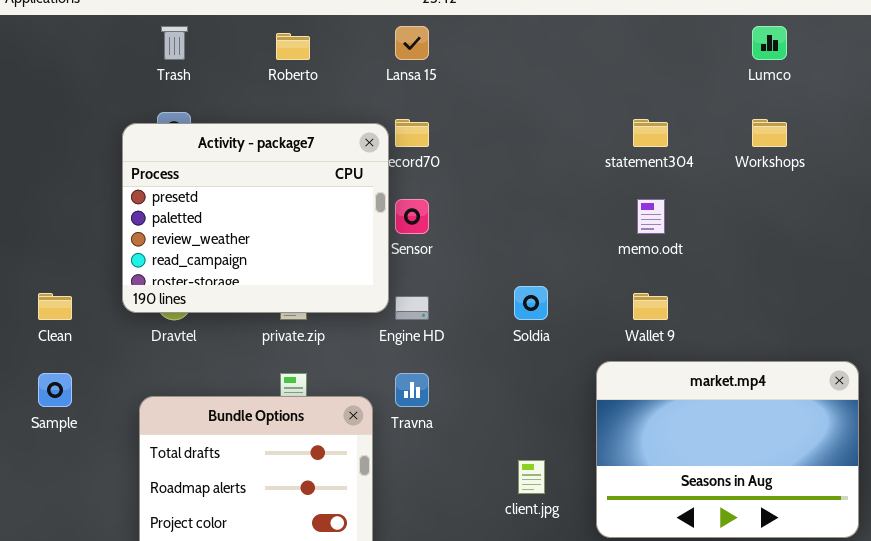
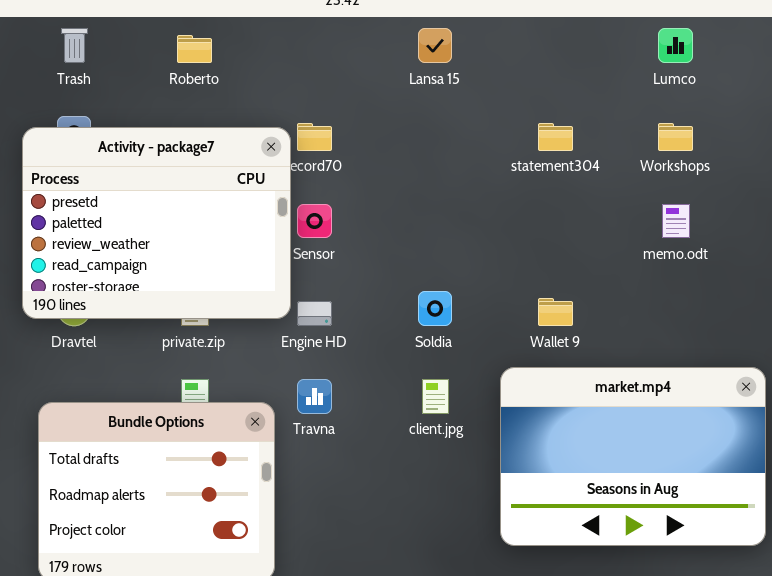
Lansa 15: [395,26,429,60] -> [418,28,452,63], moved
memo.odt: [637,199,665,234] -> [662,204,690,238], moved
client.jpg: [518,460,545,494] -> [422,379,449,414], moved

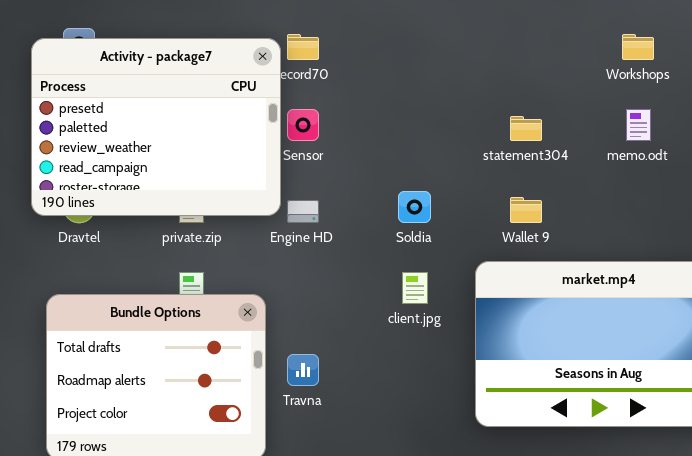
statement304: [538,123,573,151] -> [510,116,542,141], moved
Travna: [297,379,332,414] -> [287,354,319,386], moved

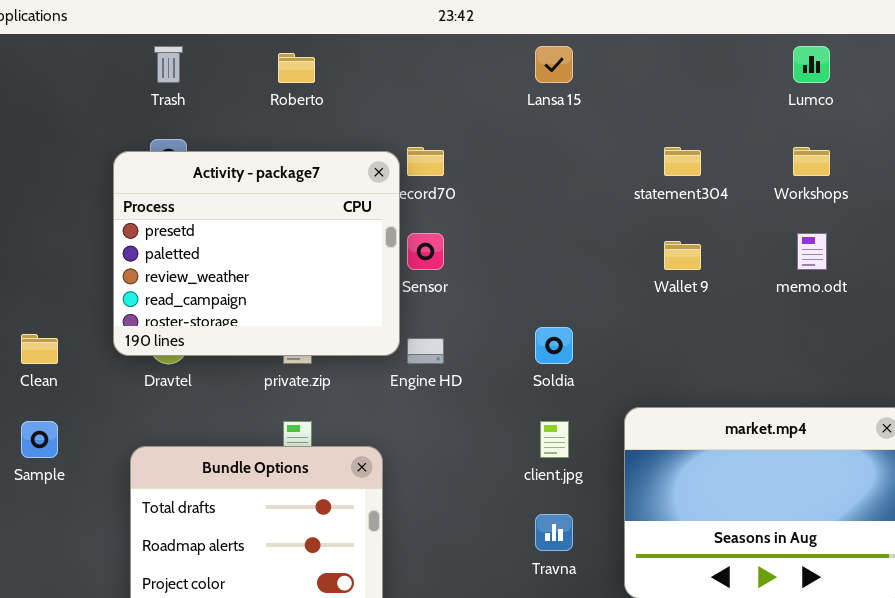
statement304: [510,116,542,141] -> [664,147,701,176], moved
Wallet 9: [510,197,542,223] -> [664,241,701,270], moved
Travna: [287,354,319,386] -> [535,514,573,551], moved

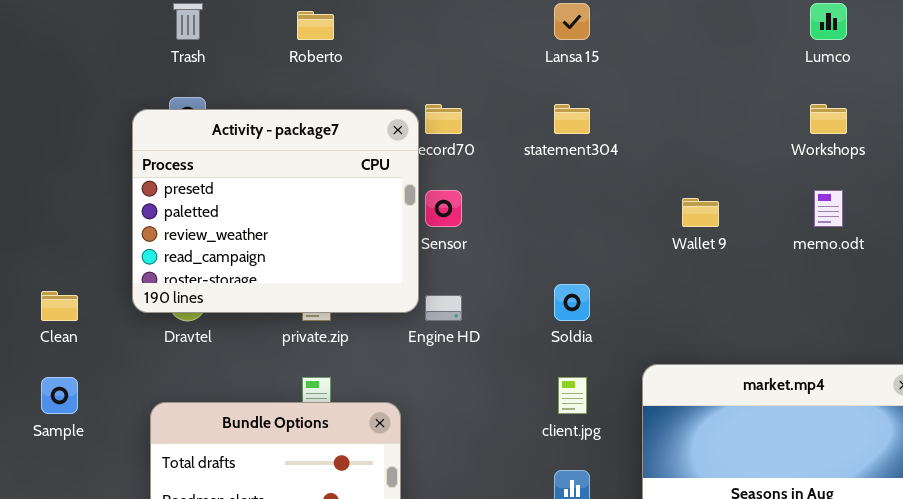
statement304: [664,147,701,176] -> [554,104,590,134], moved

